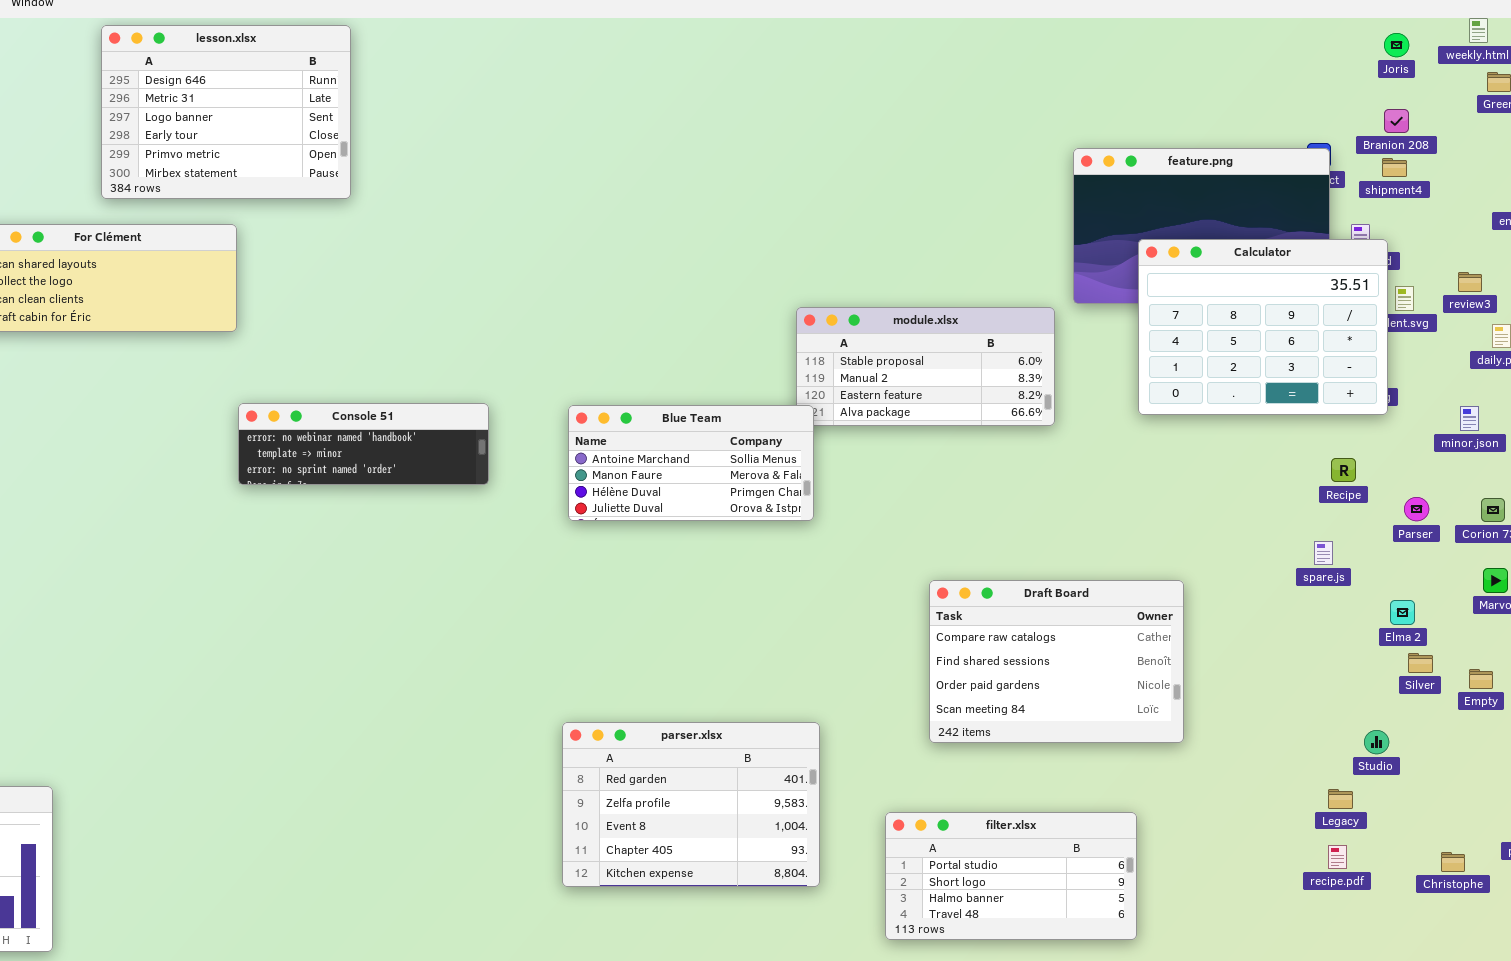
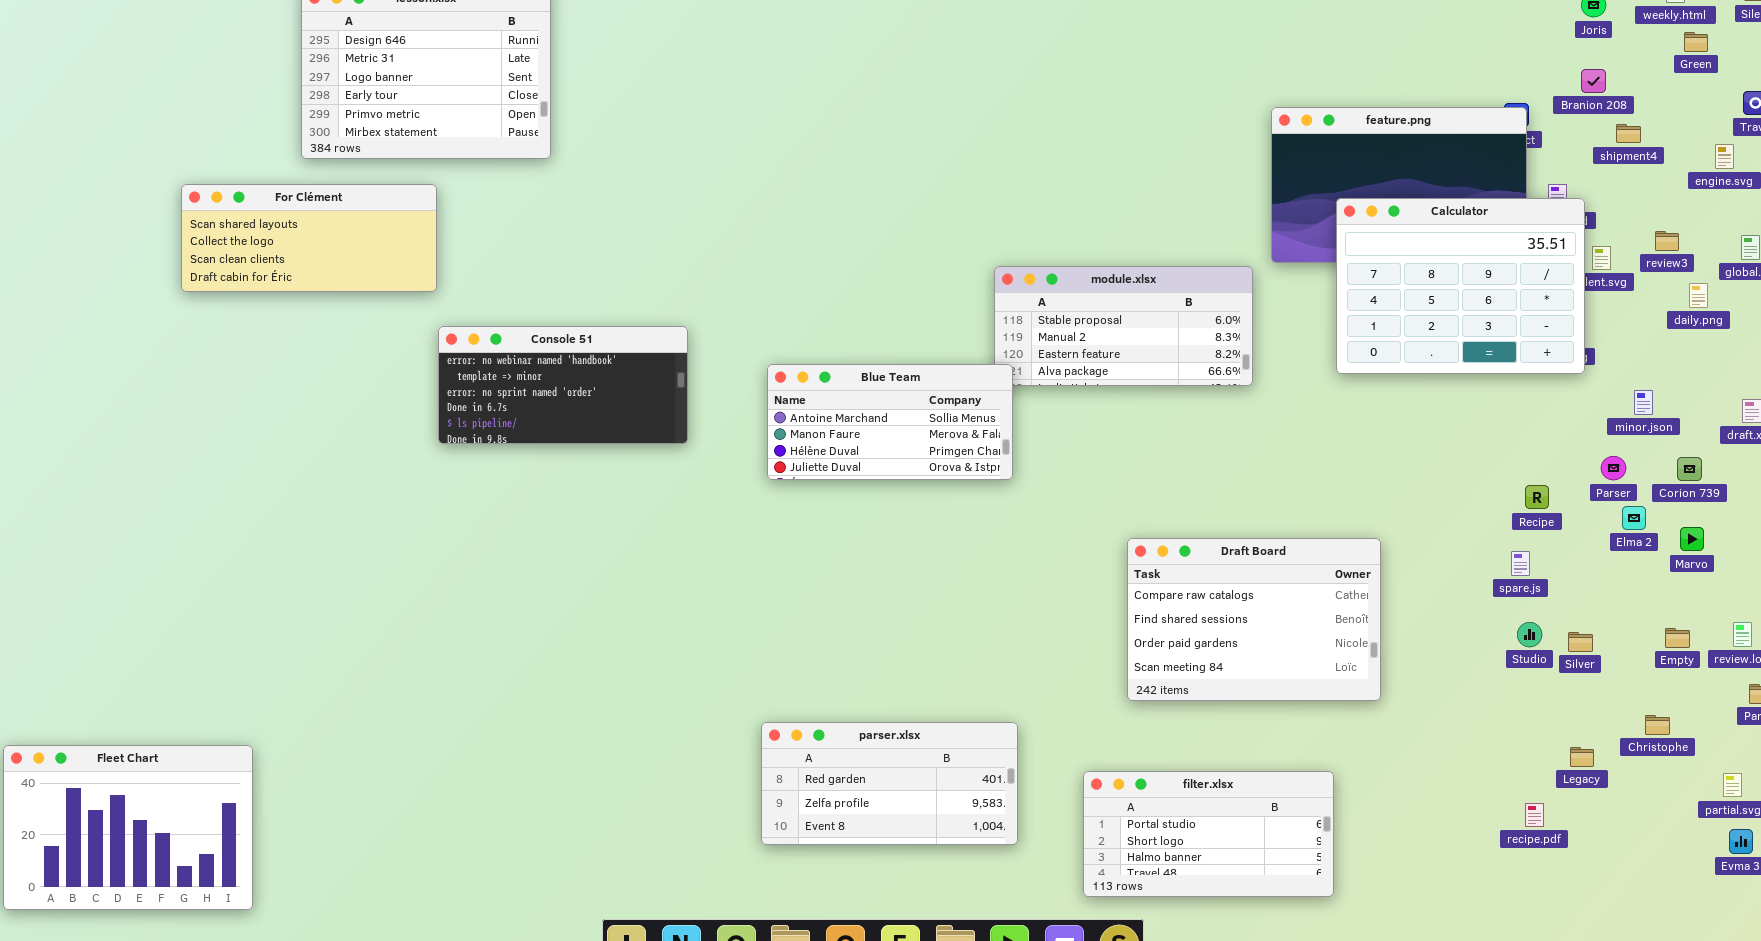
shipment4: [1382,158,1407,177] -> [1616,124,1641,143], moved
Console 51: [238,403,489,485] -> [438,326,688,444], resized
minor.json: [1460,406,1479,431] -> [1634,390,1653,415], moved
Recipe: [1331,458,1356,482] -> [1525,485,1549,509], moved
spare.js: [1314,541,1333,565] -> [1511,551,1530,576], moved
Elma 2: [1390,600,1415,625] -> [1622,506,1646,530], moved
Silver: [1408,653,1433,673] -> [1568,632,1593,652], moved
parser.xlsx: [562,722,820,887] -> [761,722,1018,845], resized
Studio: [1364,730,1389,754] -> [1517,622,1542,647], moved
Legacy: [1328,789,1353,809] -> [1570,747,1594,767], moved
Christophe: [1441,852,1465,872] -> [1645,715,1670,735], moved

